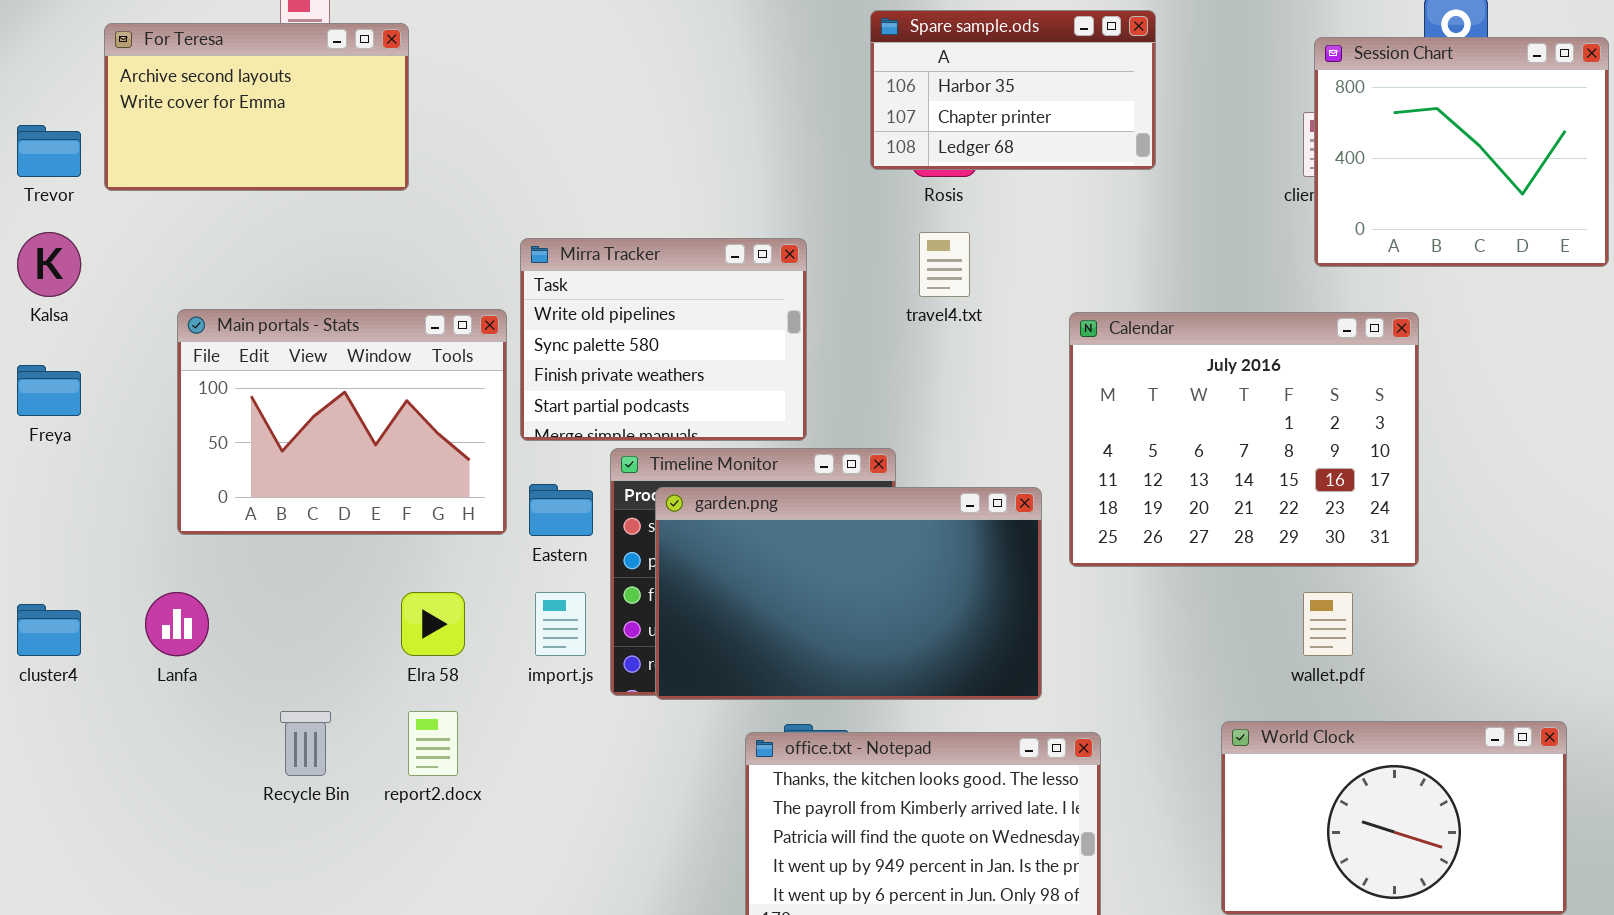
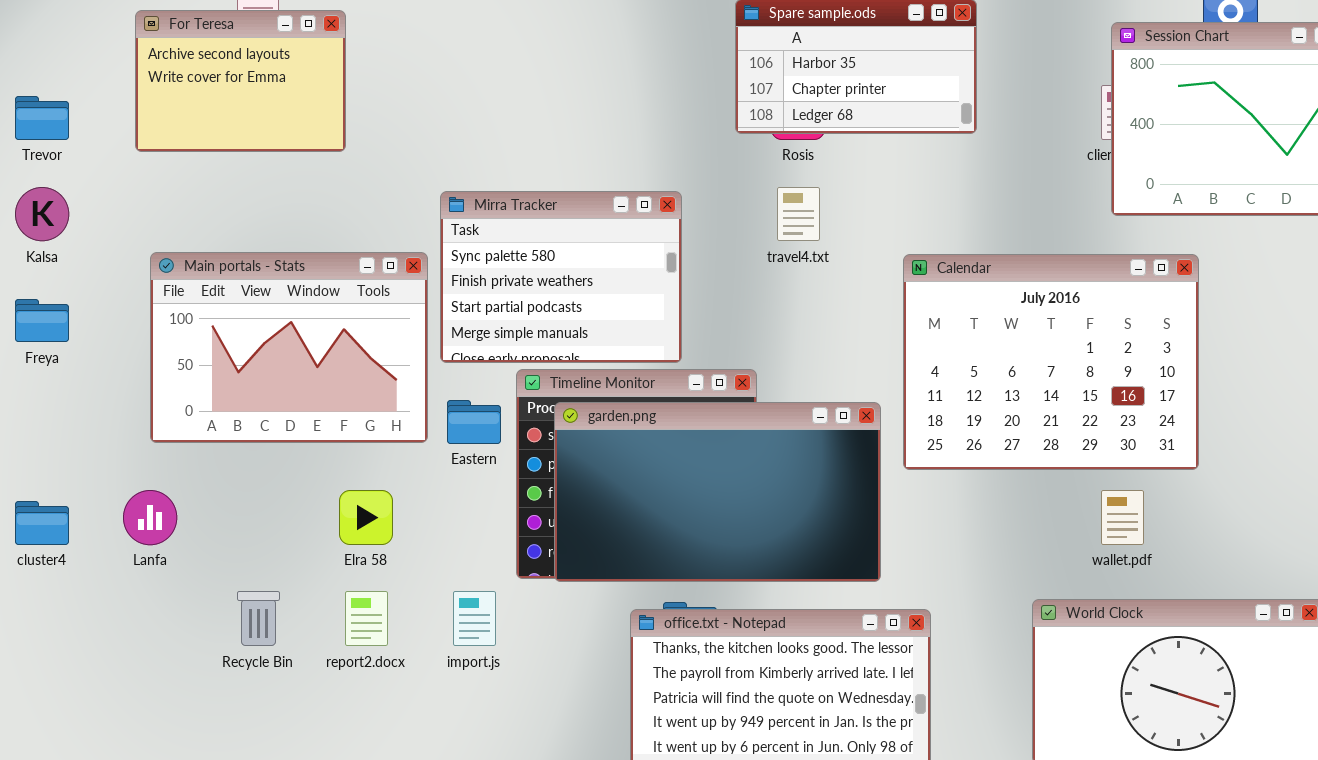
For Teresa: [104,23,409,191] -> [135,10,346,152], resized
Mirra Tracker: [520,238,807,441] -> [440,191,682,363], scrolled down 1 row
import.js: [535,592,586,656] -> [453,591,496,646], moved

